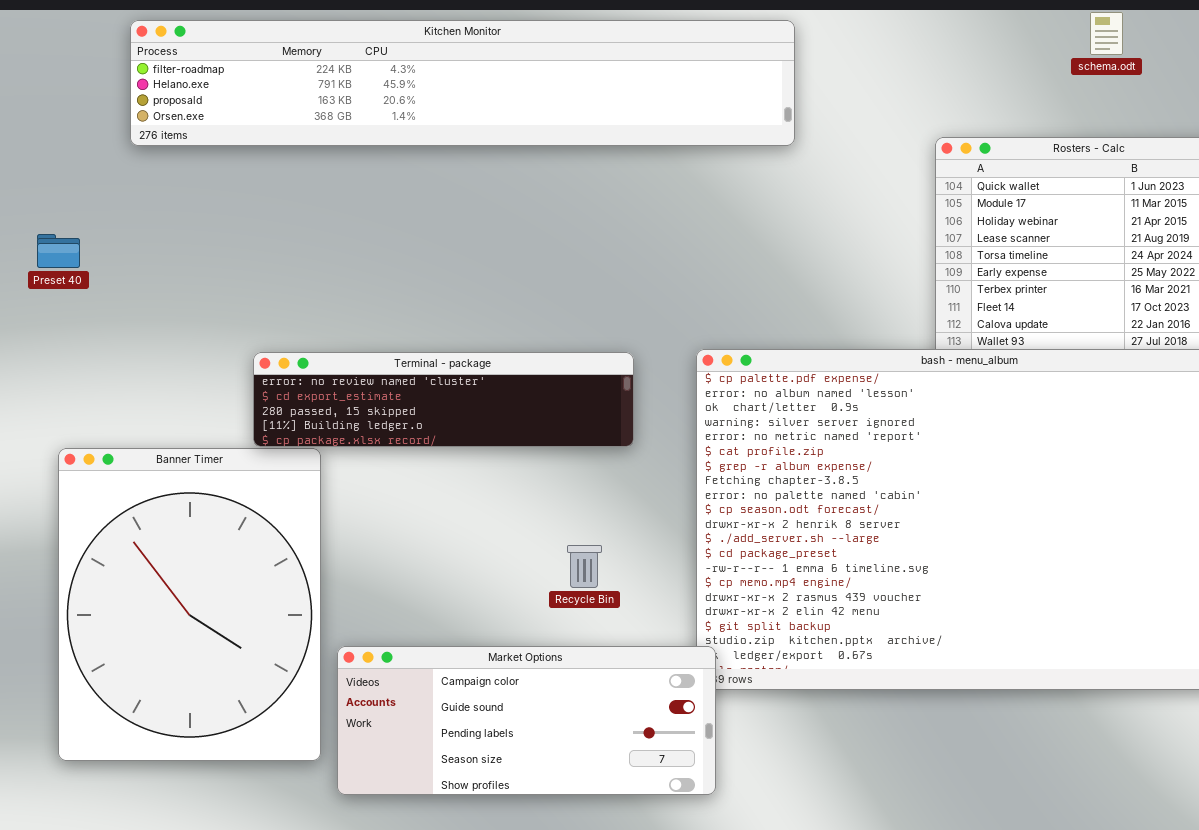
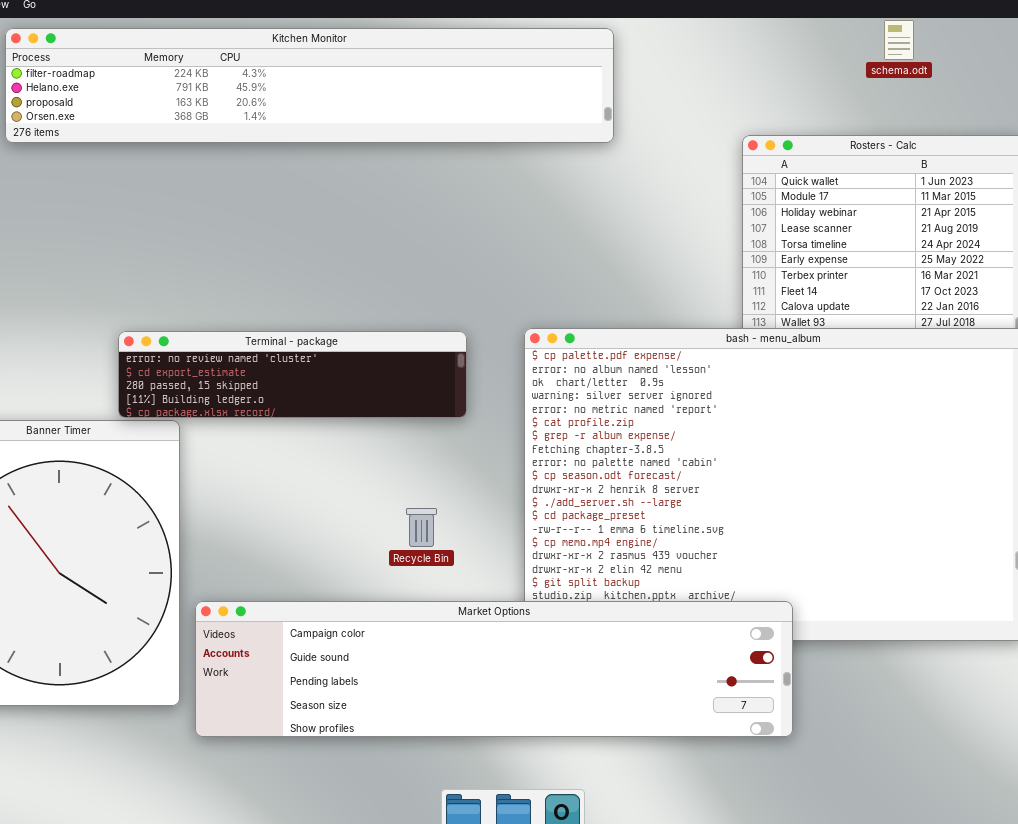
Market Options: [337,646,716,795] -> [195,601,793,737], resized

